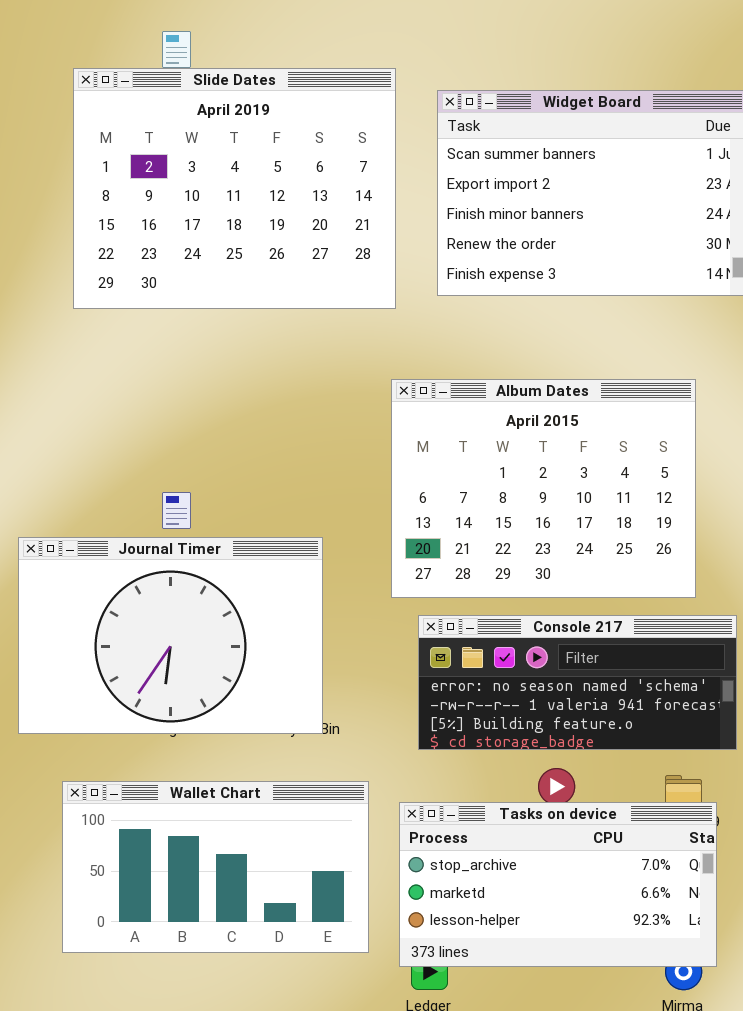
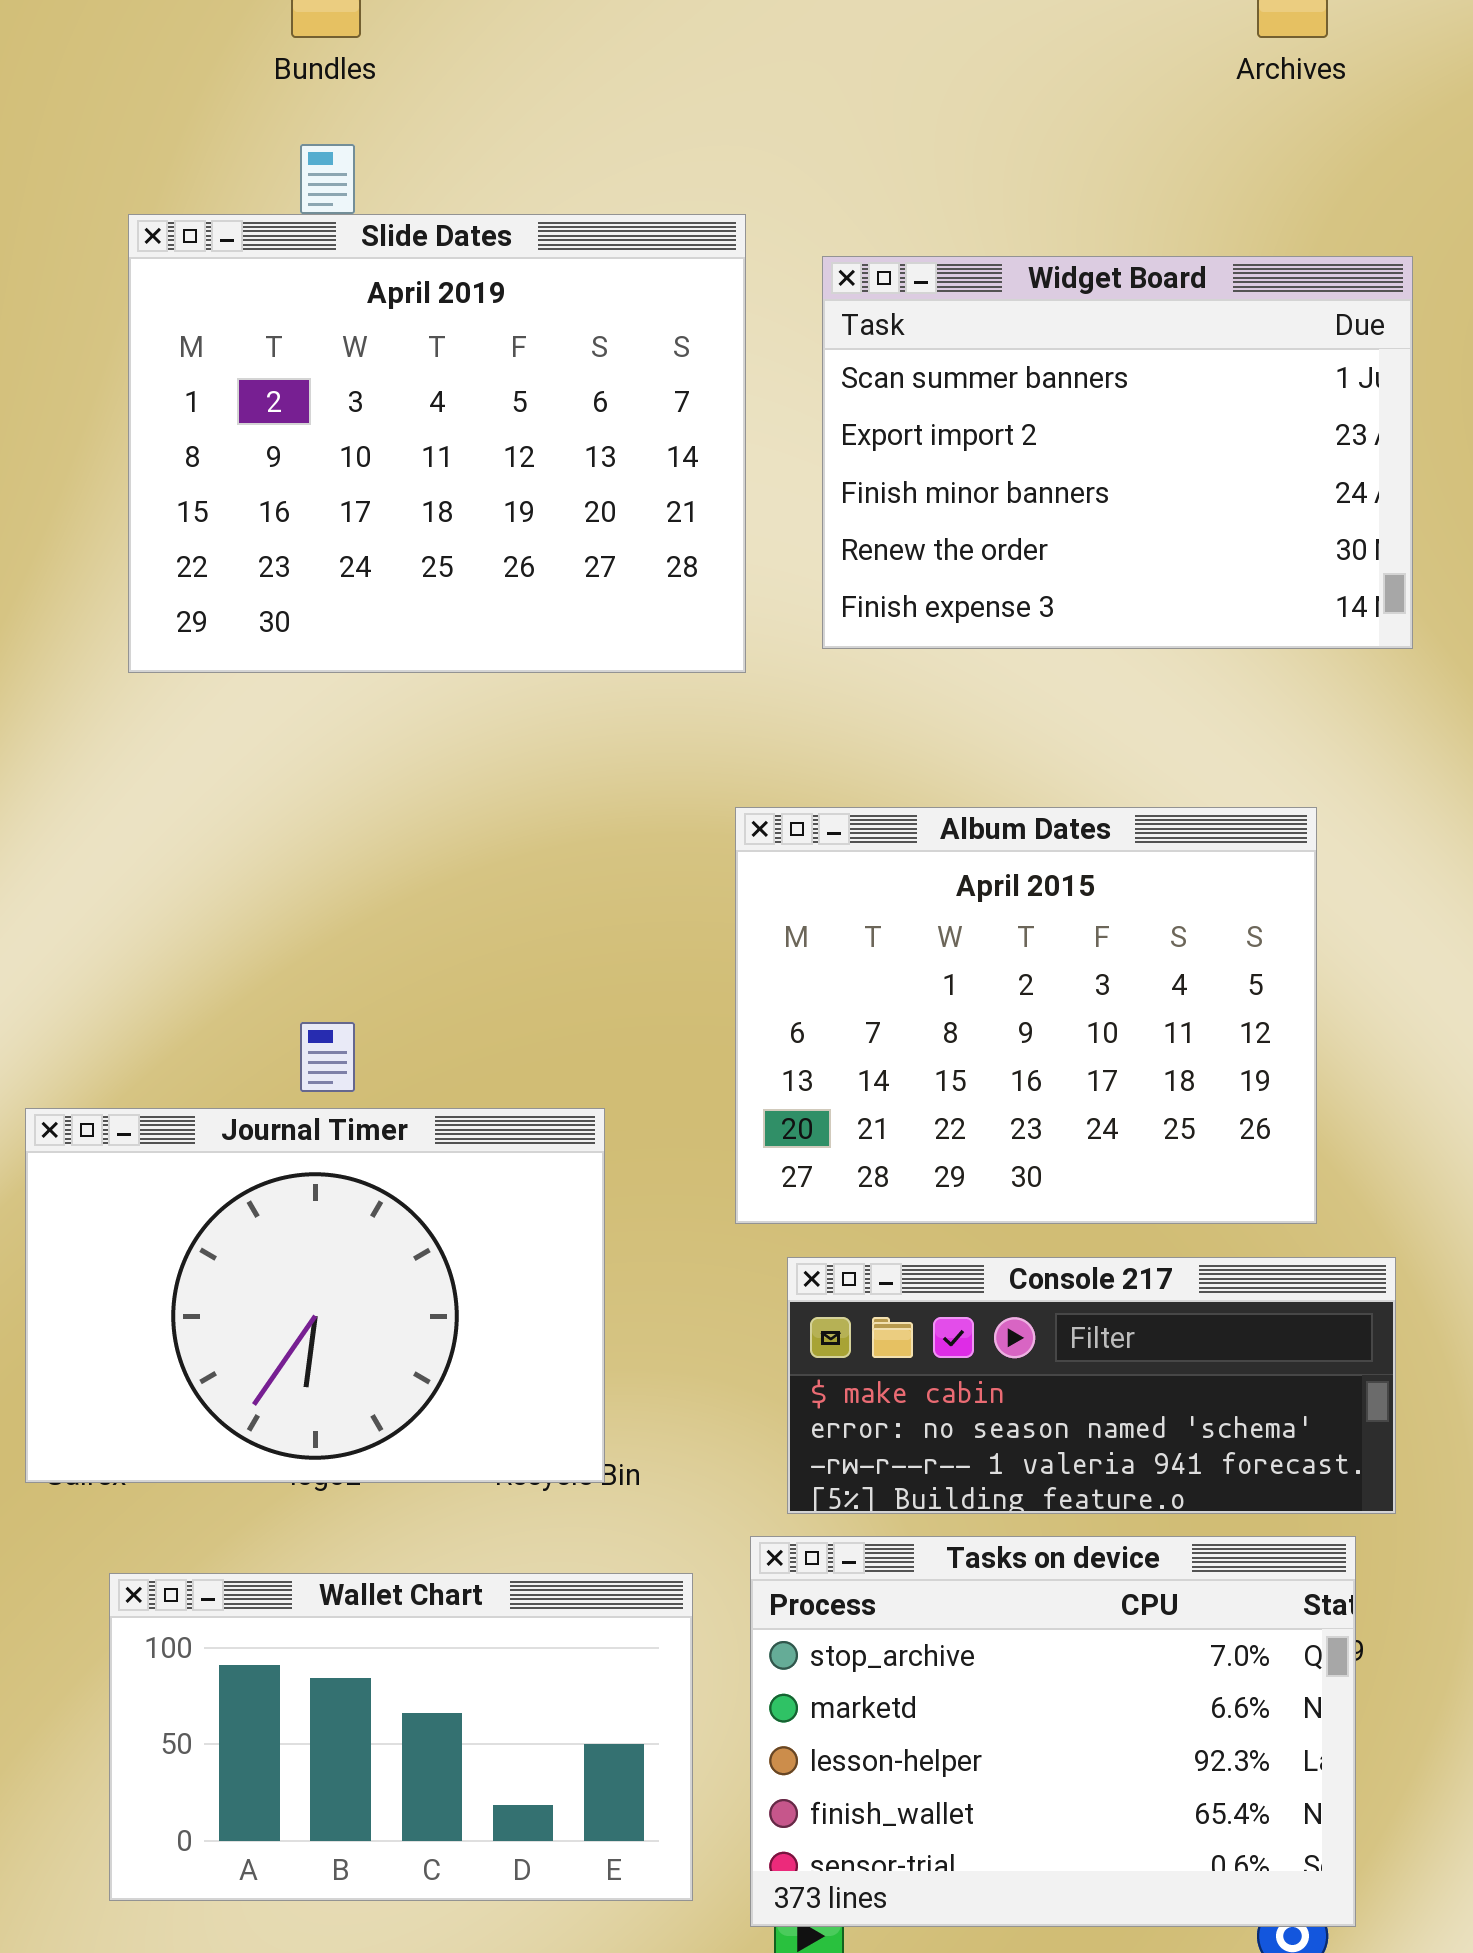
Console 217: [418,615,737,750] -> [787,1257,1396,1514], scrolled up 1 row
Tasks on device: [399,802,717,967] -> [750,1536,1356,1927], resized

